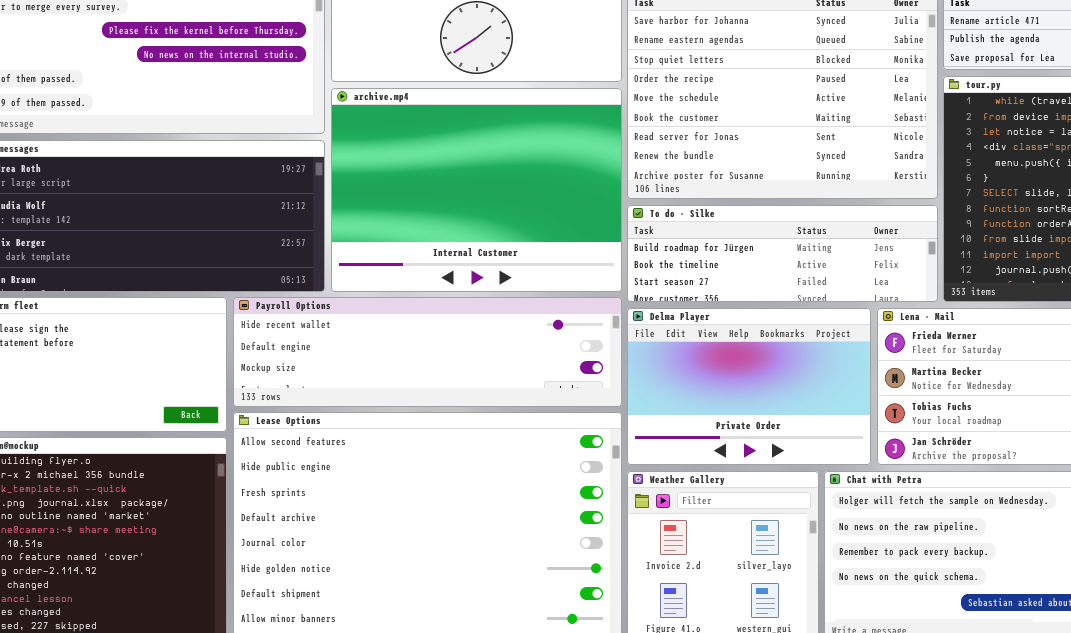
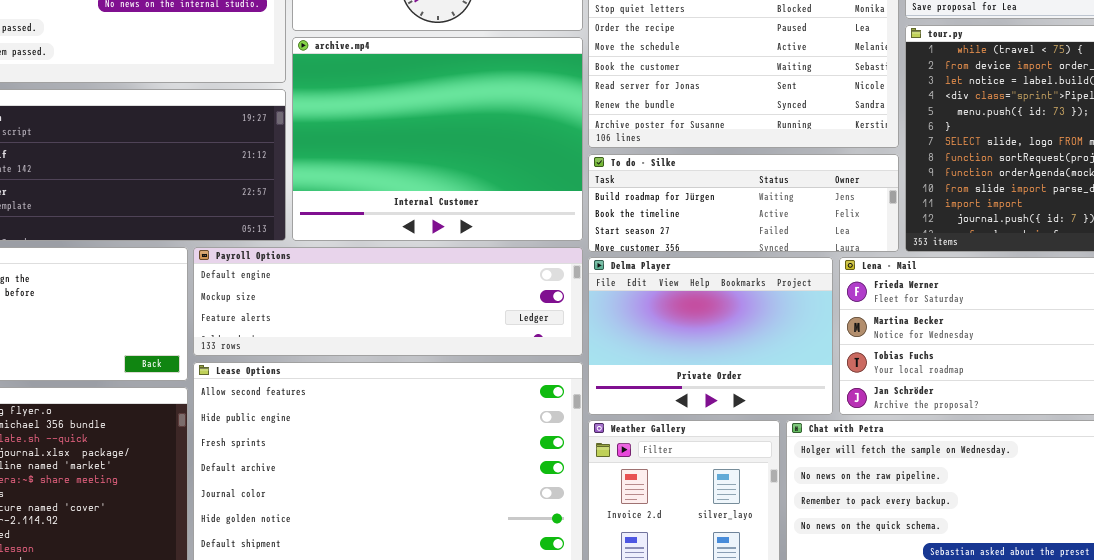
Payroll Options: [233,297,622,407] -> [193,247,583,356], scrolled down 1 row

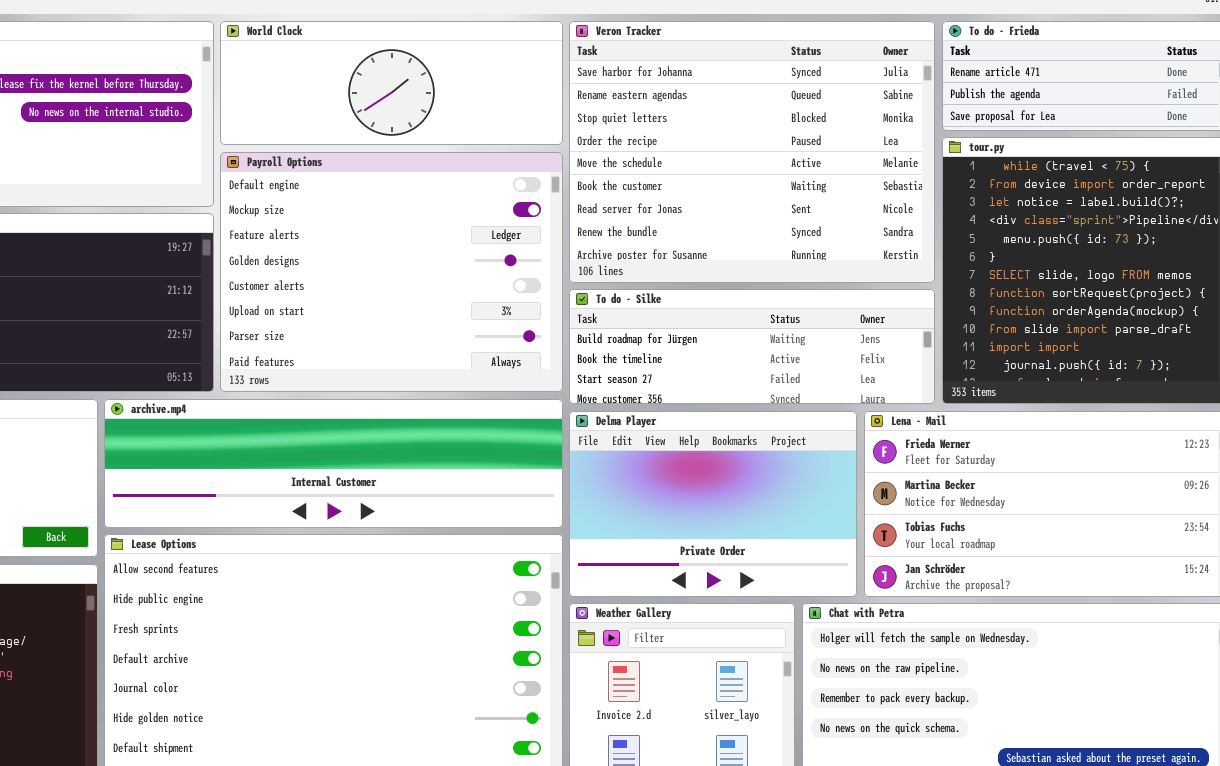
archive.mp4: [292,37,583,241] -> [104,399,563,528], moved, resized
Payroll Options: [193,247,583,356] -> [220,152,563,392], moved, resized

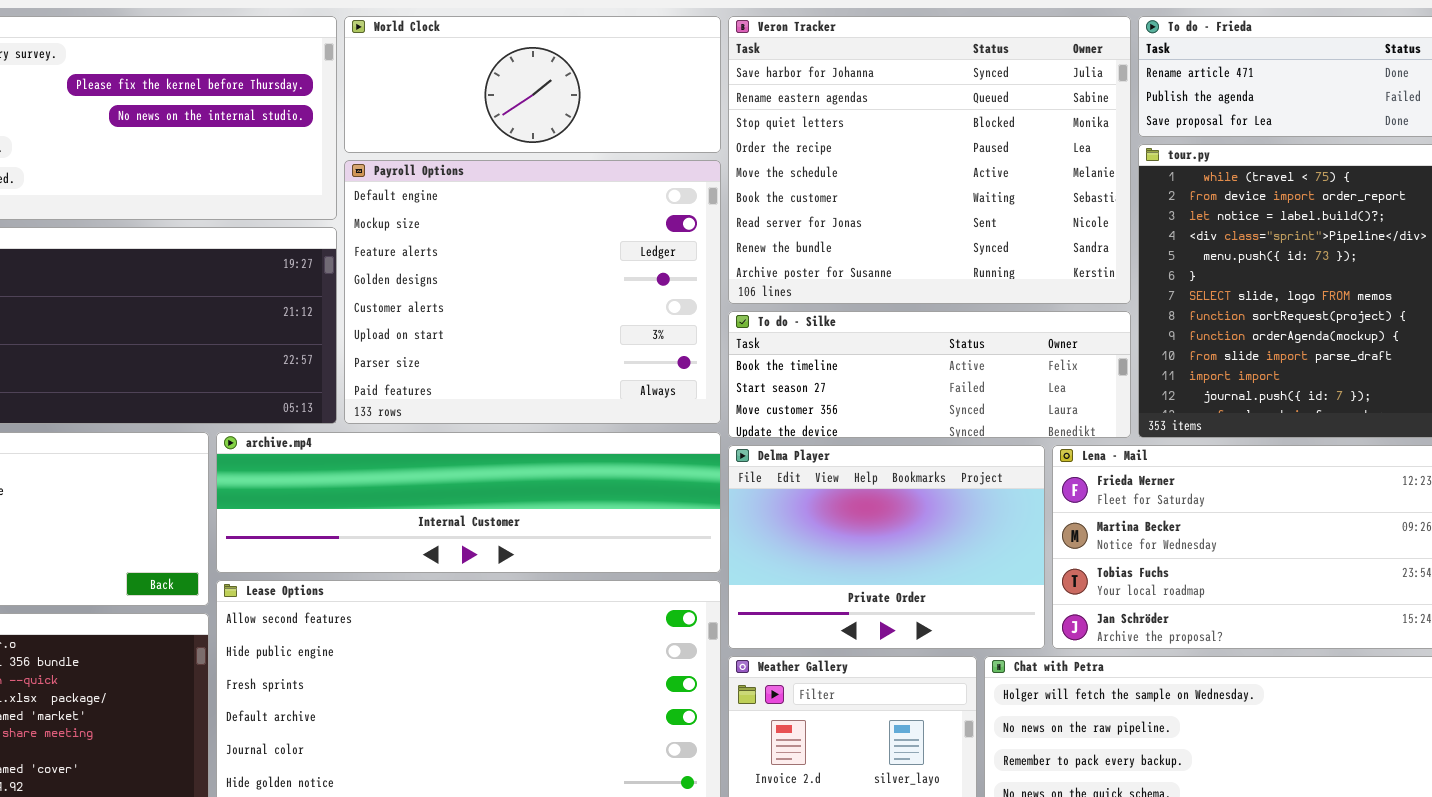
To do - Silke: [569,289,935,404] -> [728,311,1131,438], scrolled down 1 row

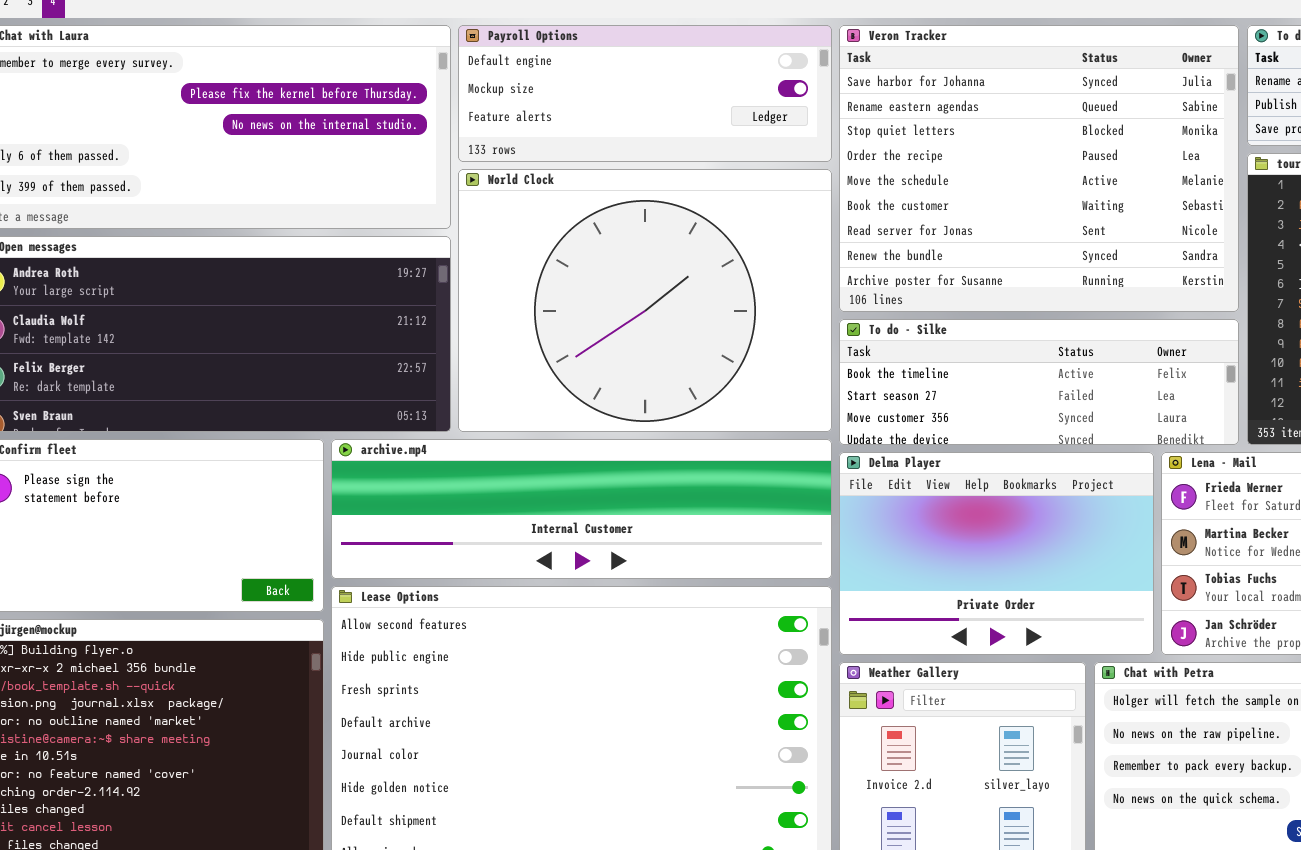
World Clock: [344,16,721,153] -> [458,169,832,432], moved, resized
Payroll Options: [344,160,721,424] -> [458,25,832,162], moved, resized

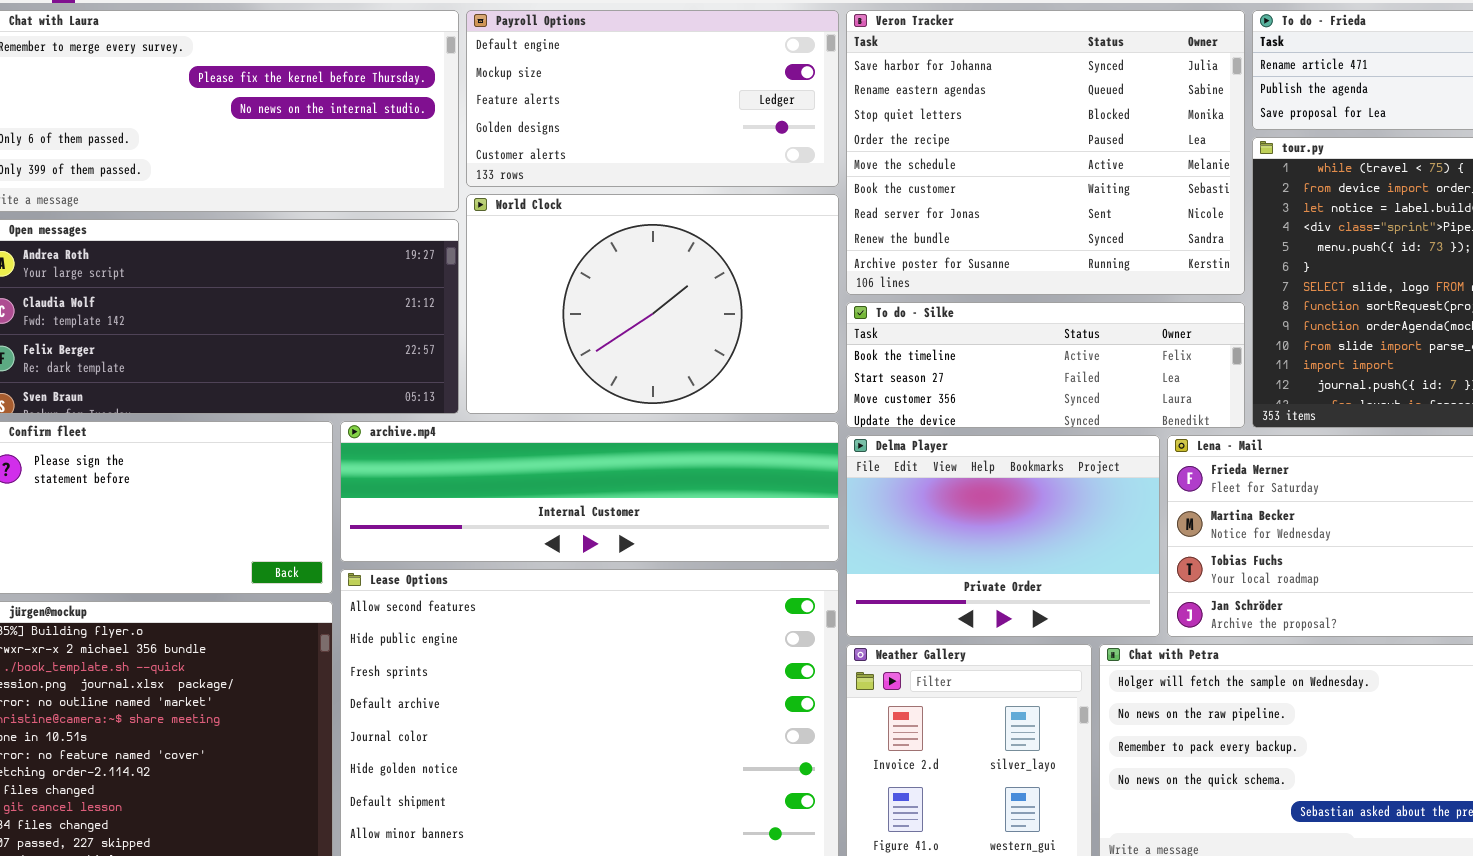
Payroll Options: [458,25,832,162] -> [466,10,839,187], resized
World Clock: [458,169,832,432] -> [466,194,839,414], resized

